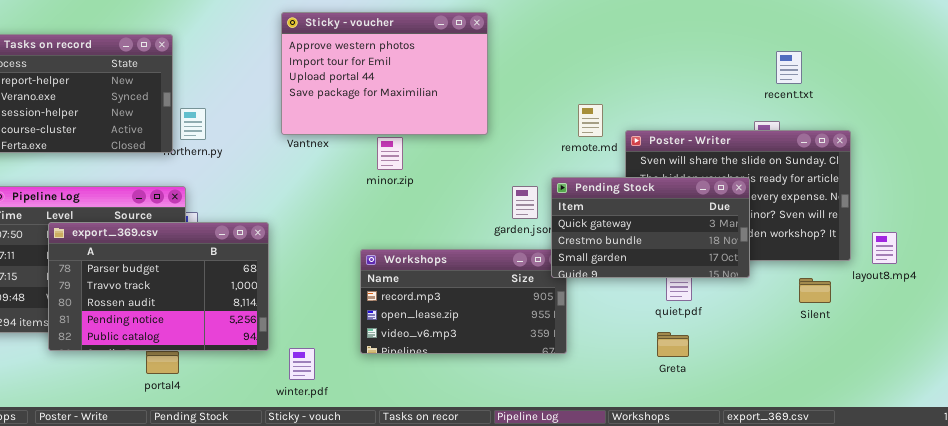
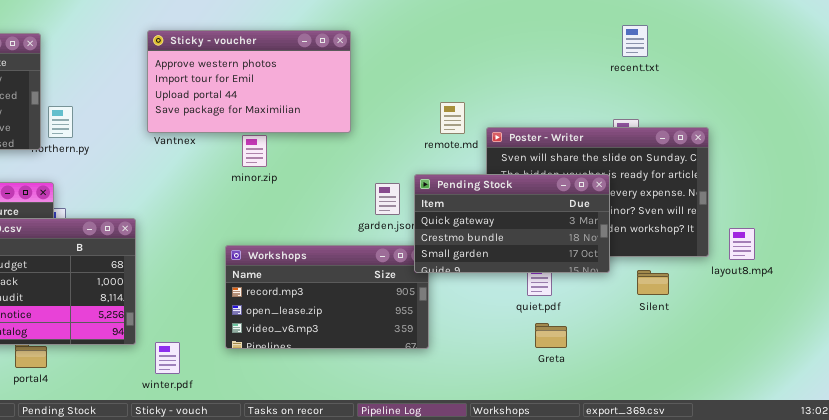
Sticky - voucher: [281,12,488,135] -> [147,30,351,133], resized
recent.txt: [776,51,802,84] -> [622,25,648,57], moved
Silent: [799,278,831,303] -> [637,270,669,295], moved
Greta: [657,332,689,357] -> [535,323,567,348], moved

